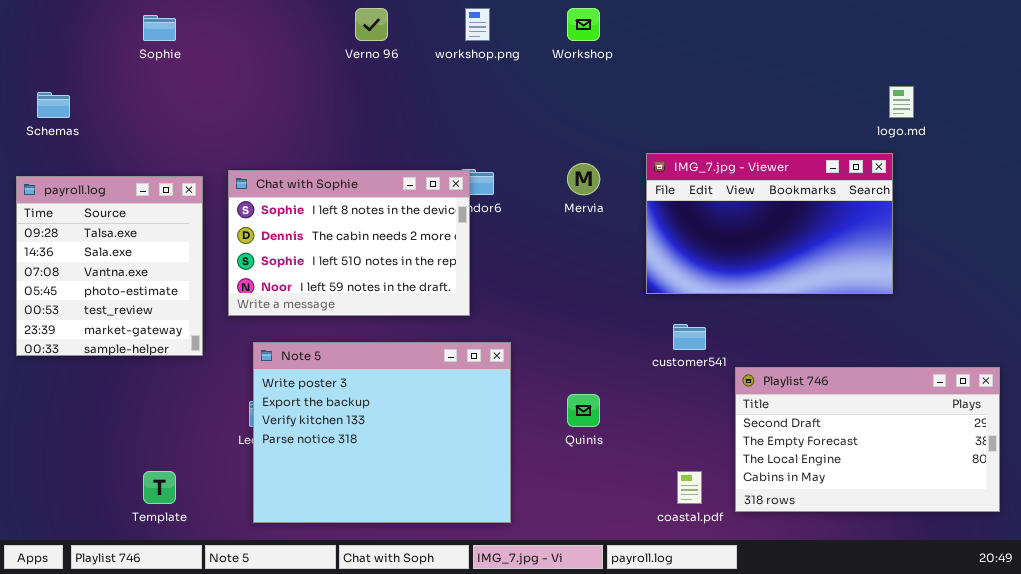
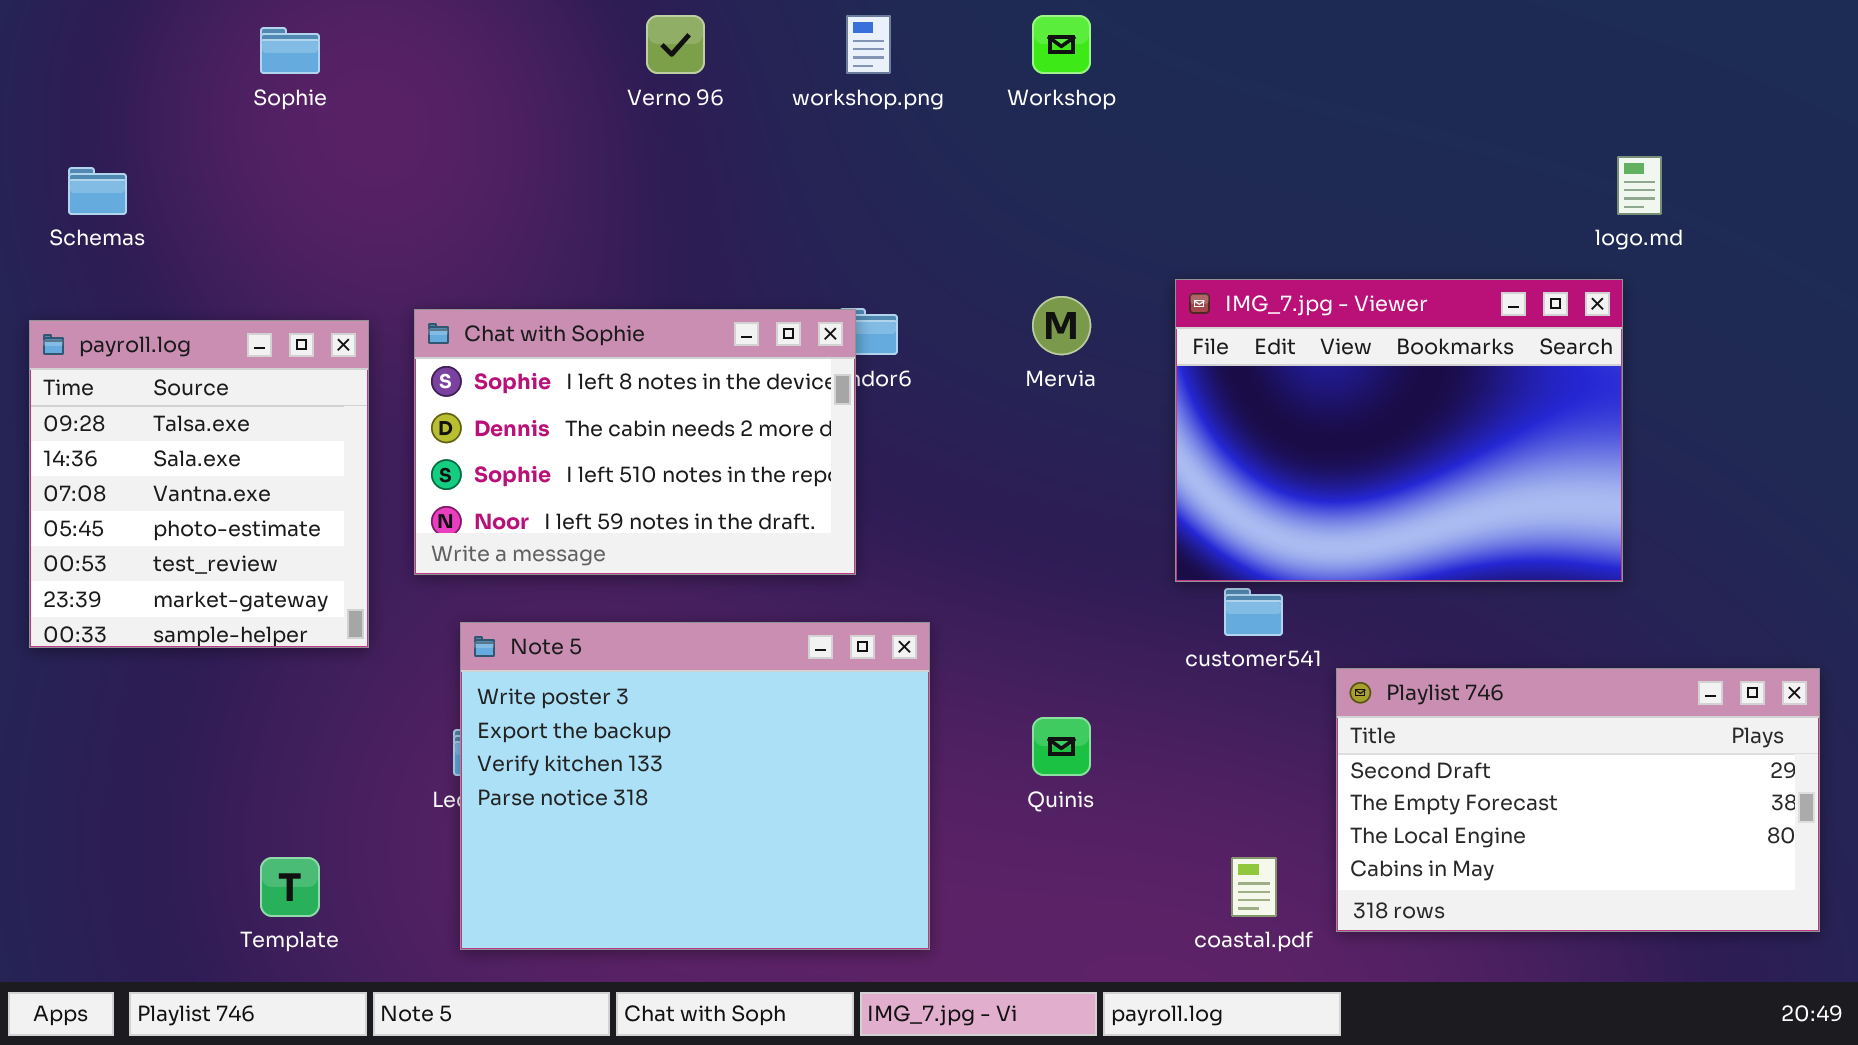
IMG_7.jpg - Viewer: [646,153,893,294] -> [1175,279,1623,582], resized

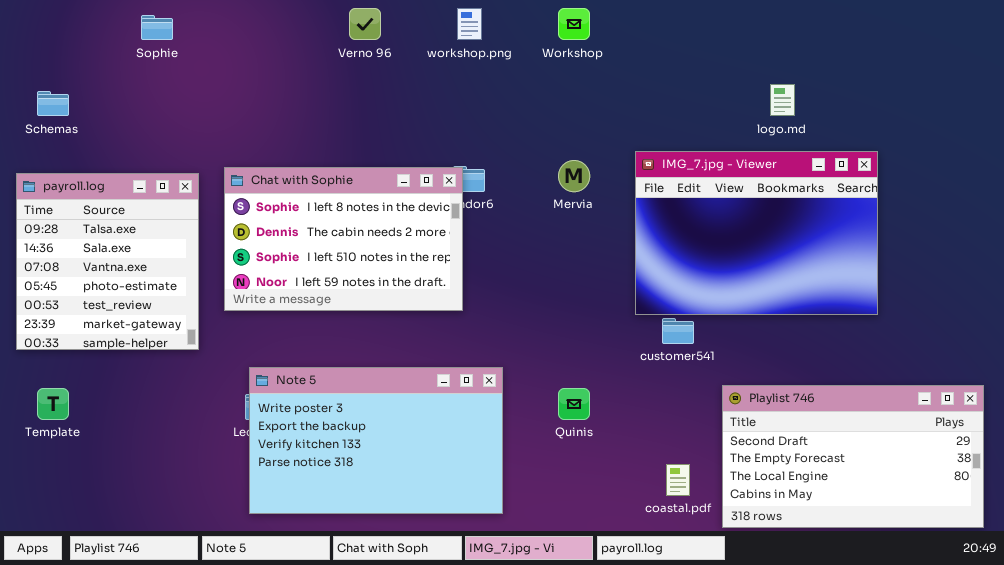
logo.md: [1617,156,1662,215] -> [770,84,795,116], moved
Note 5: [460,622,930,950] -> [249,367,503,514], resized
Playlist 746: [1336,668,1820,932] -> [722,385,984,528], moved
Template: [260,857,320,917] -> [37,388,69,420], moved

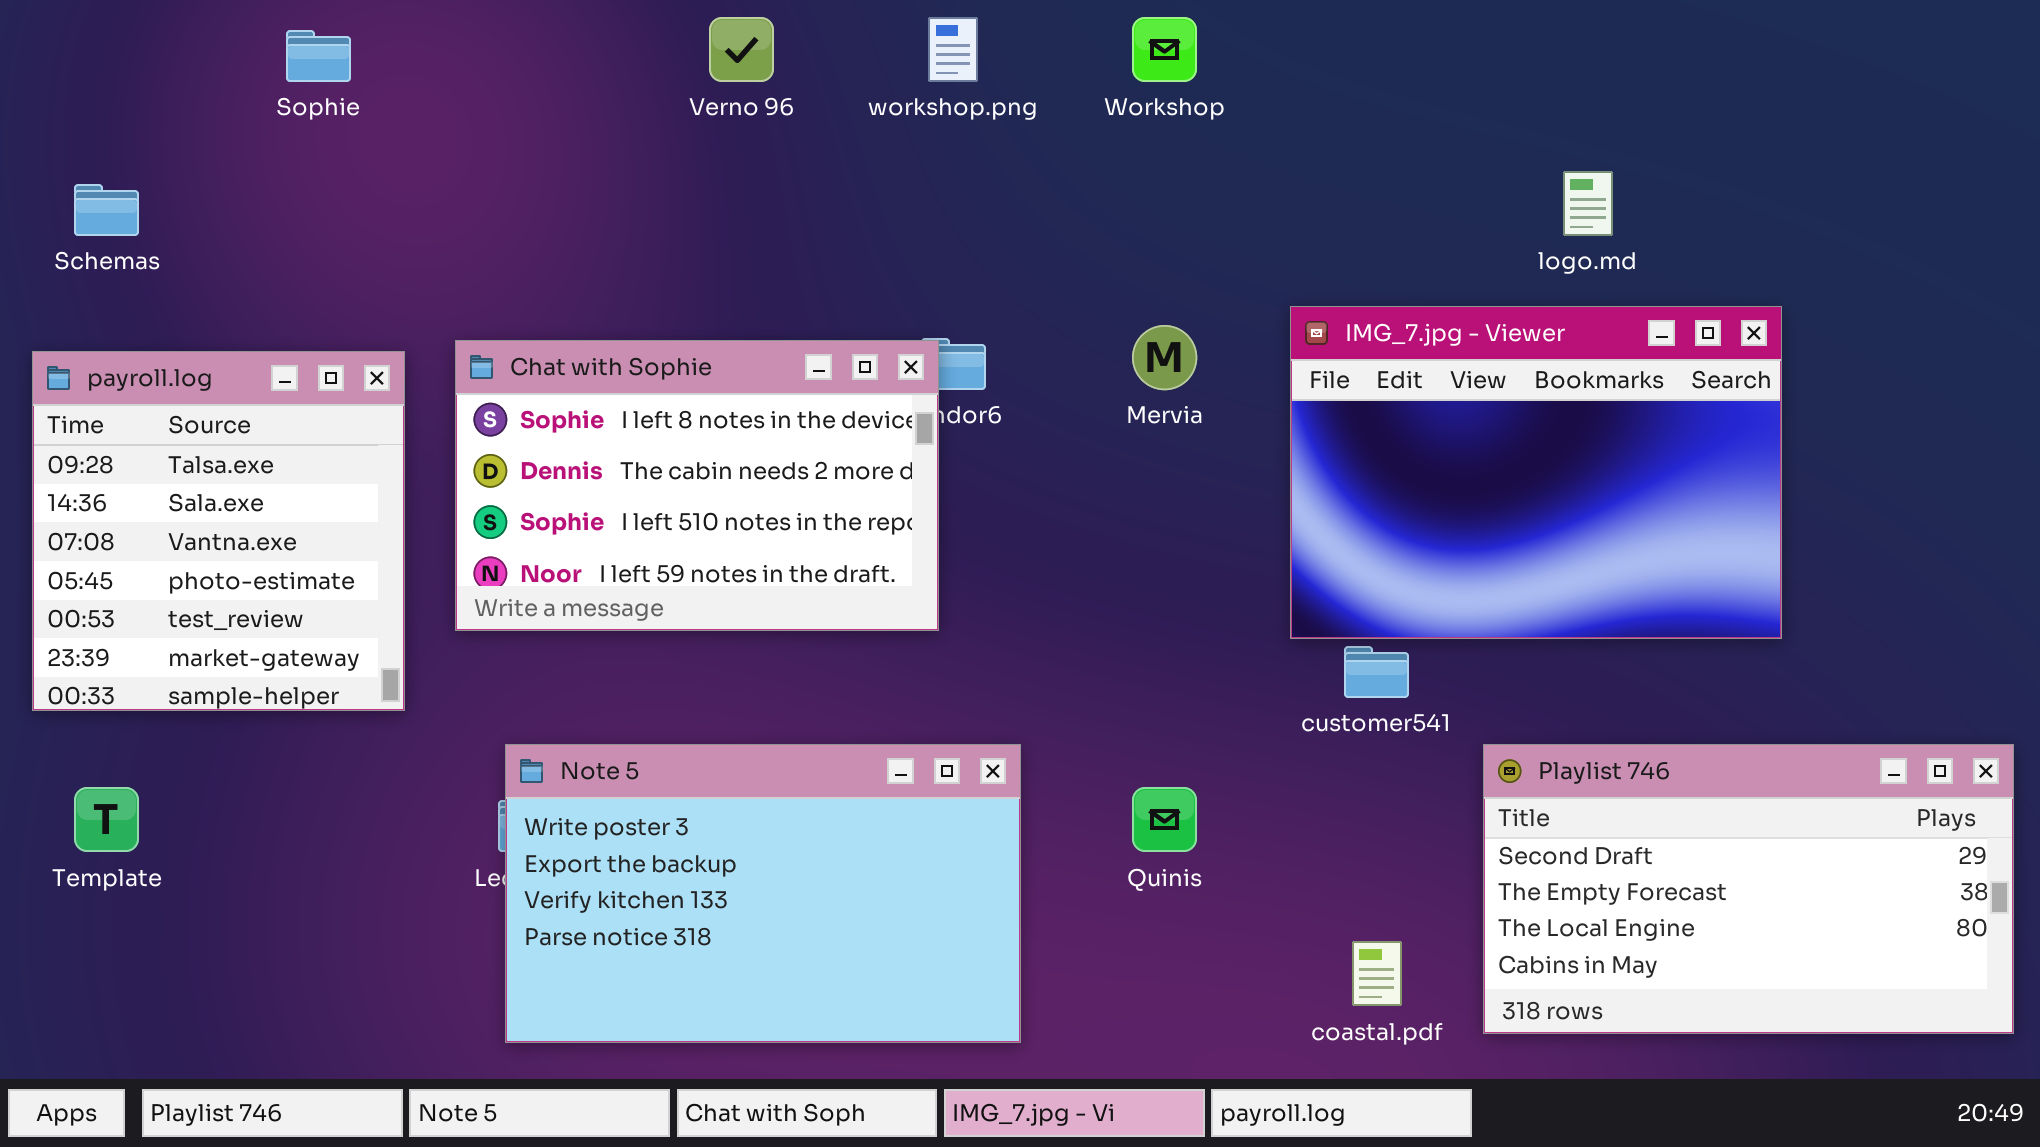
Playlist 746: [722,385,984,528] -> [1483,744,2014,1034], moved

